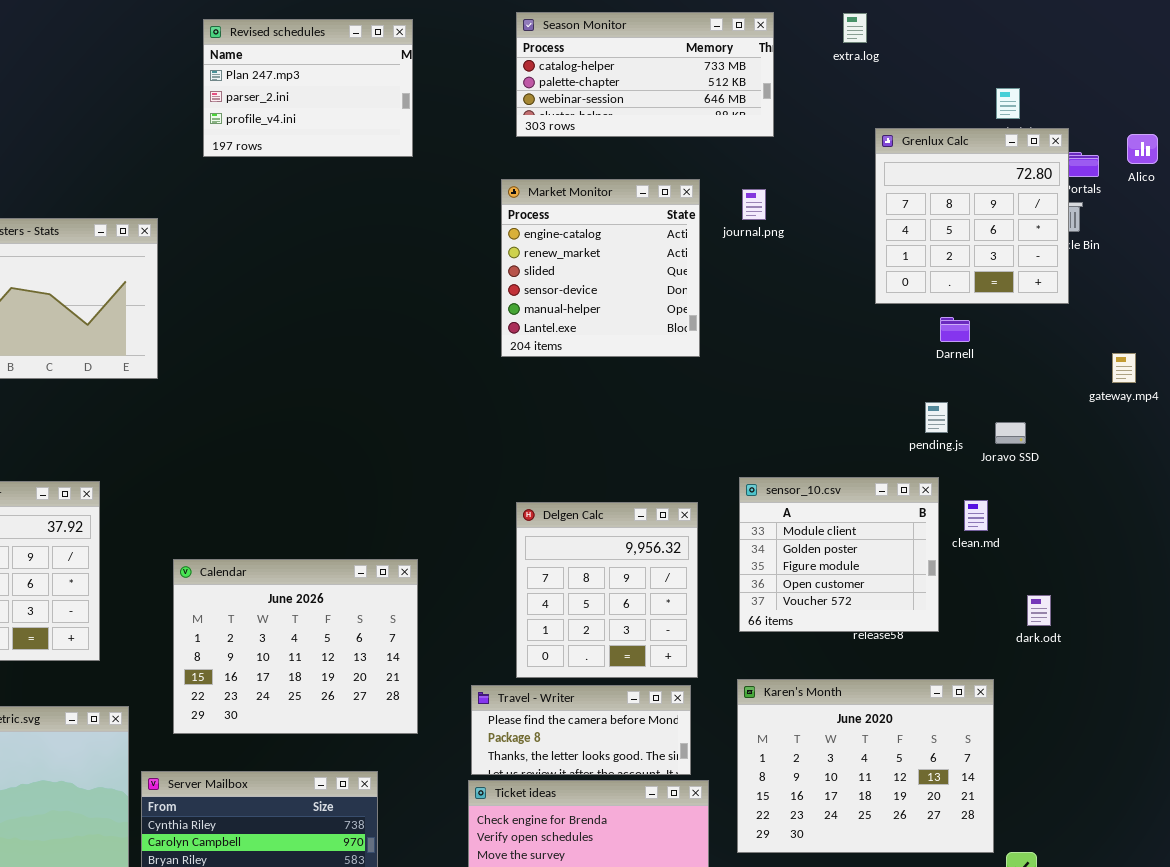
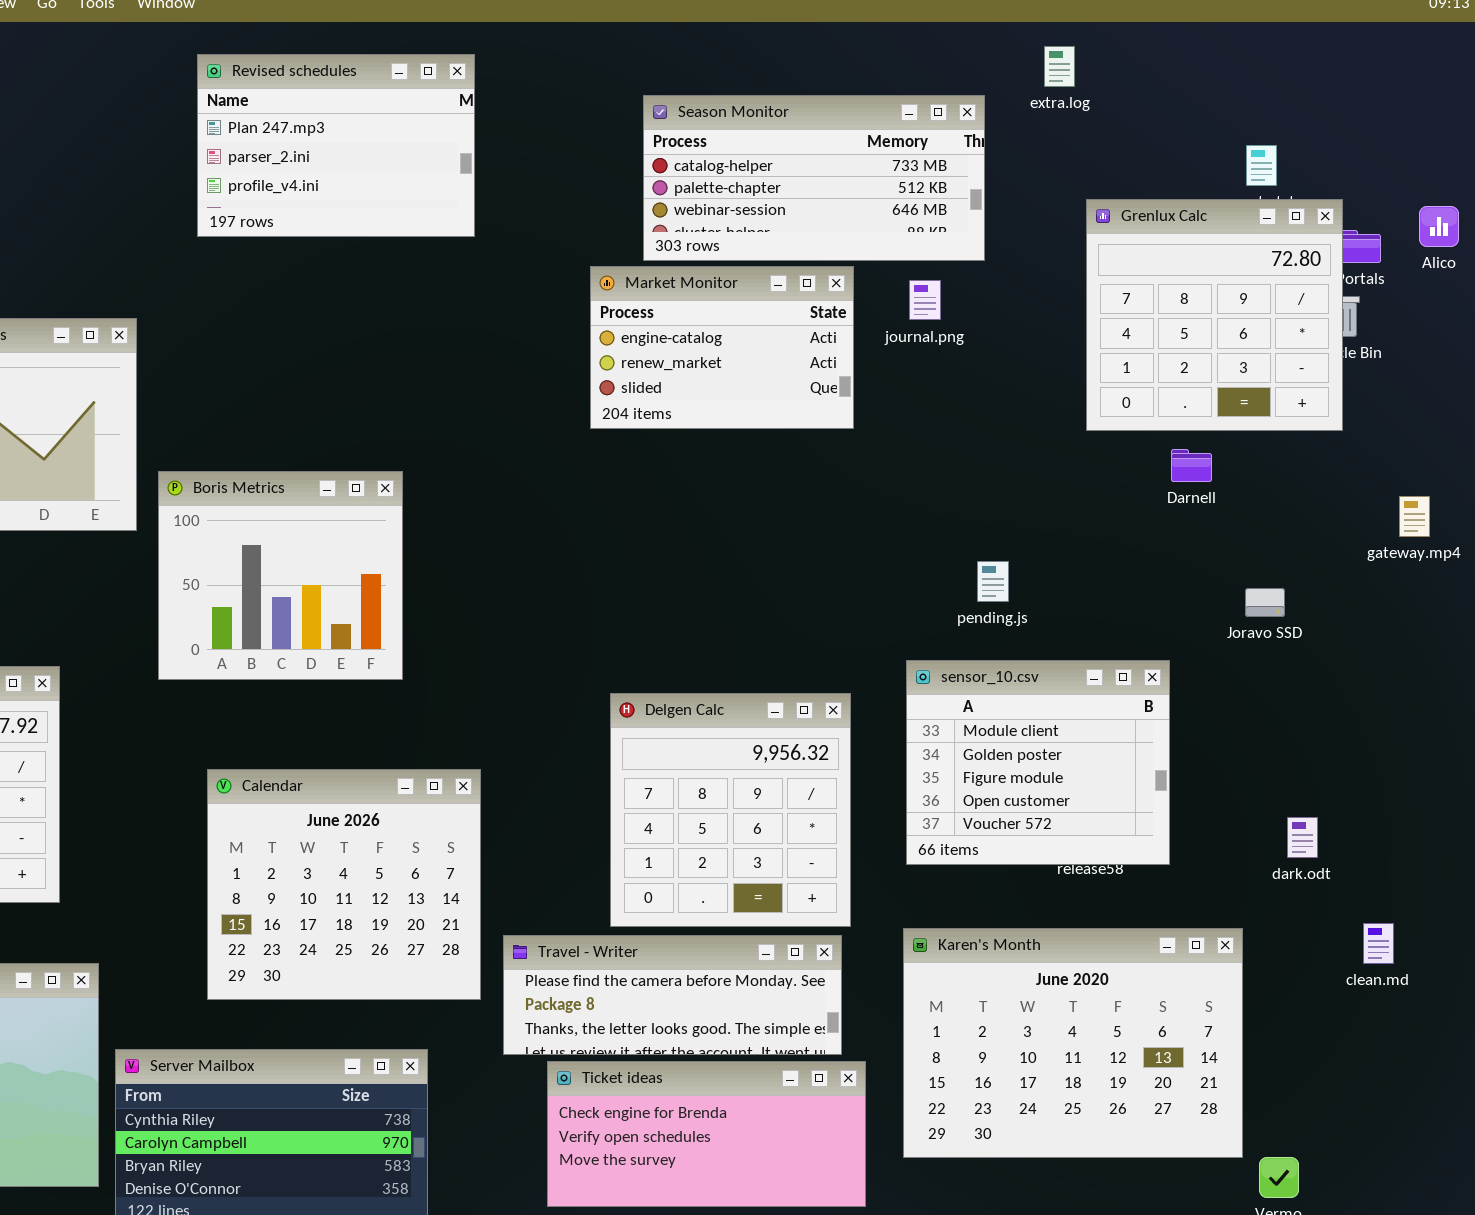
Season Monitor: [516,12,774,137] -> [643,95,985,261], moved
Market Monitor: [501,179,700,357] -> [590,266,854,429], resized
Boris Metrics: none -> [158,471,403,680], opened
pending.js: [925,402,948,433] -> [977,561,1009,602], moved
clean.md: [964,500,988,531] -> [1363,923,1394,964], moved
Calendar: [173,559,418,734] -> [207,769,481,1000], resized
Travel - Writer: [471,685,691,775] -> [503,935,842,1055], resized

